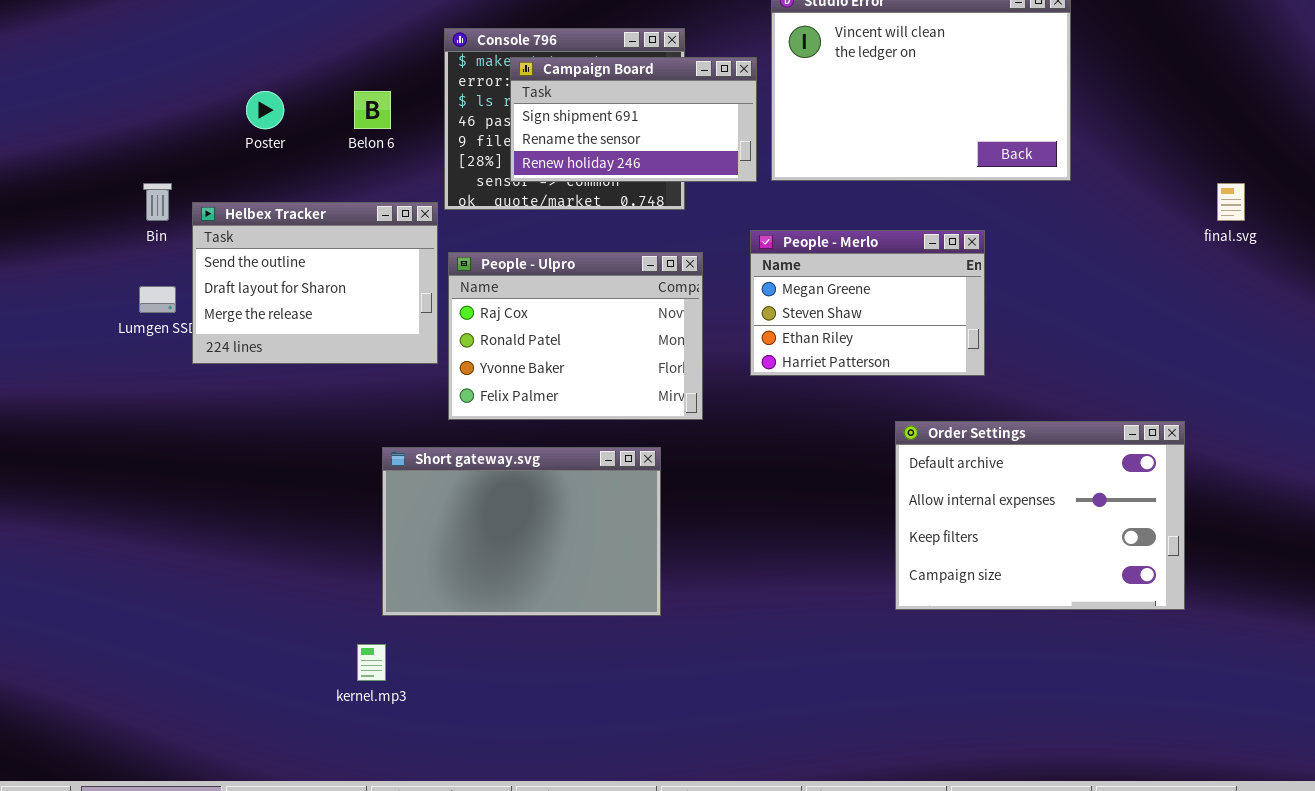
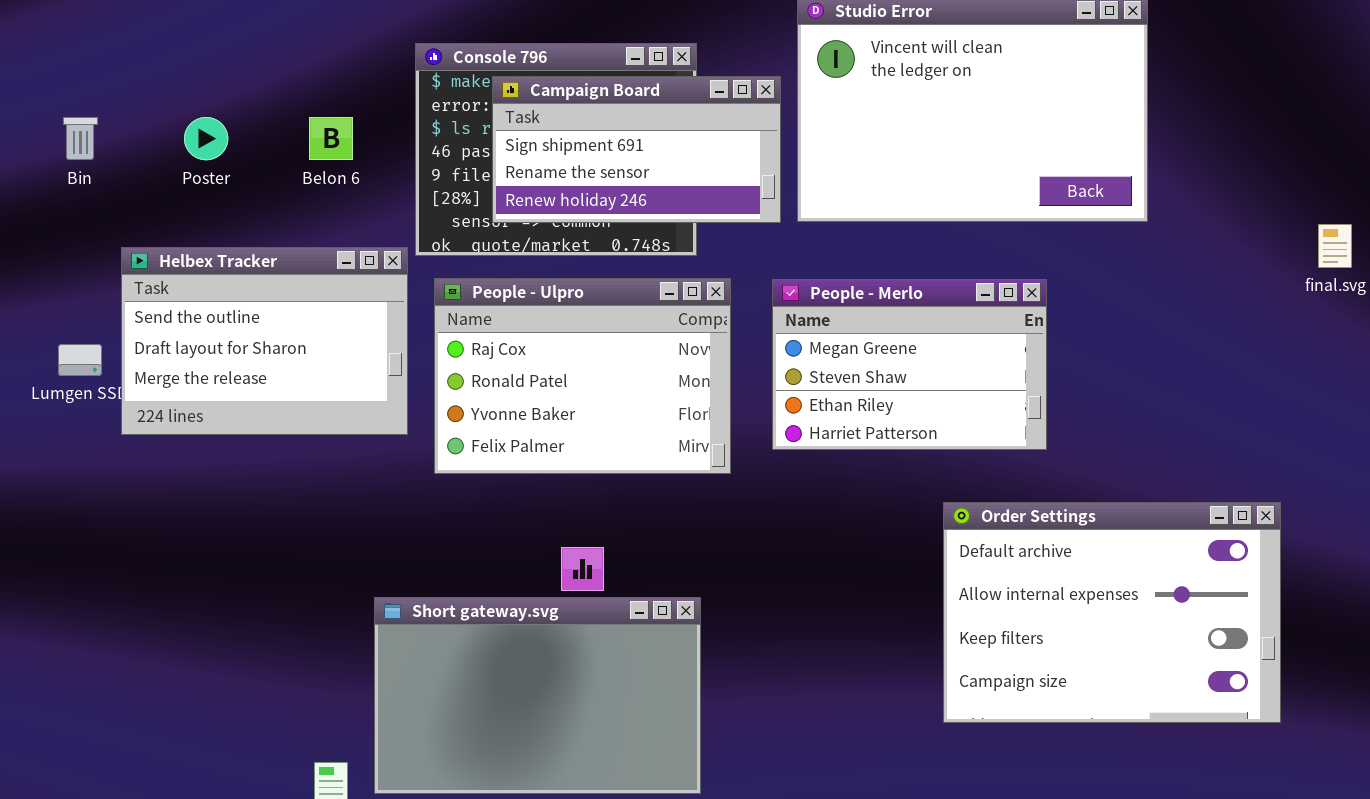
Bin: [143,183,172,221] -> [63,117,98,160], moved
People - Ulpro: [448,252,703,420] -> [434,278,731,474], moved
Short gateway.svg: [382,447,661,616] -> [374,597,701,794], moved

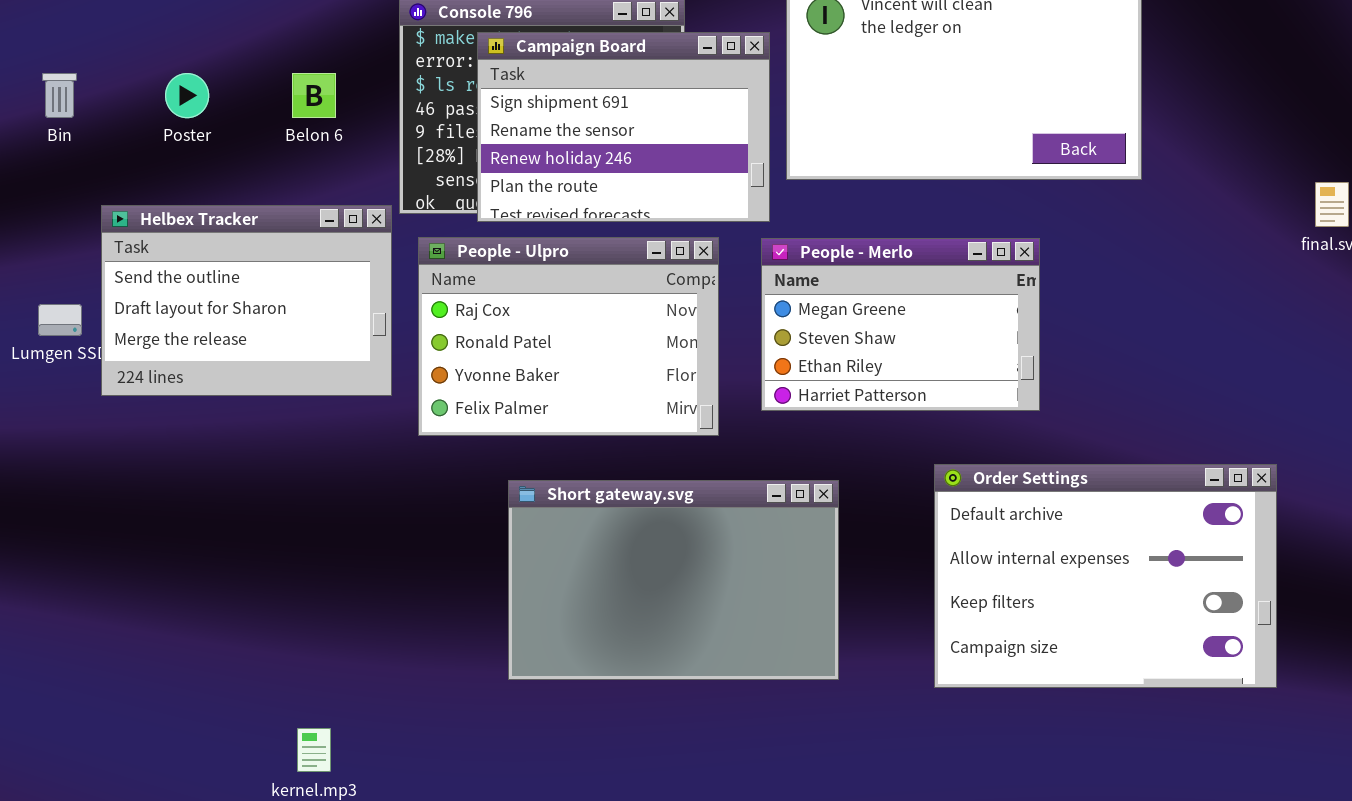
Campaign Board: [492,76,781,223] -> [477,32,770,222], resized
Short gateway.svg: [374,597,701,794] -> [508,480,839,680], moved

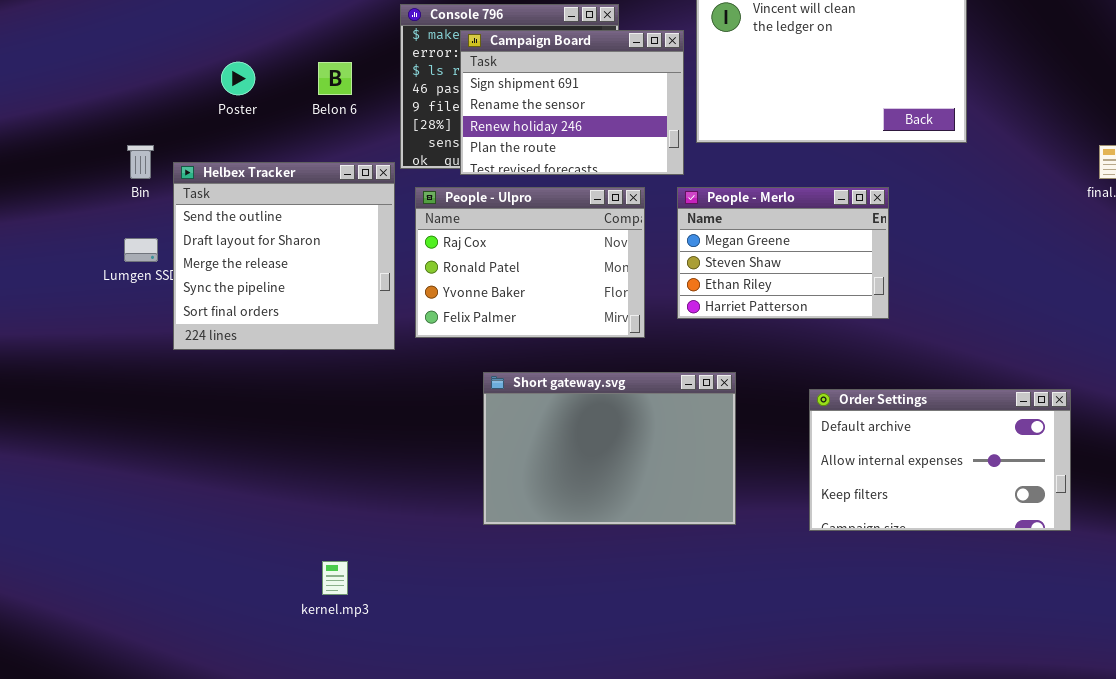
Bin: [42,73,77,118] -> [127,145,154,179], moved
Helbex Tracker: [101,205,392,396] -> [173,162,395,350], resized
Order Settings: [934,464,1277,688] -> [809,389,1071,531], resized

